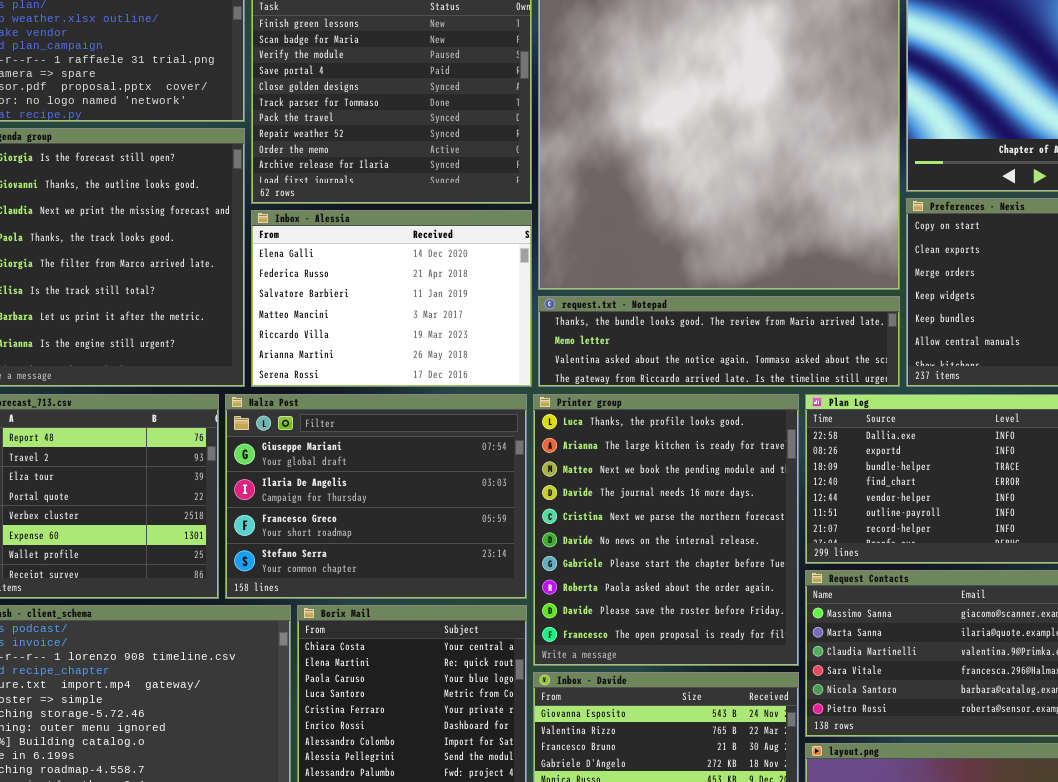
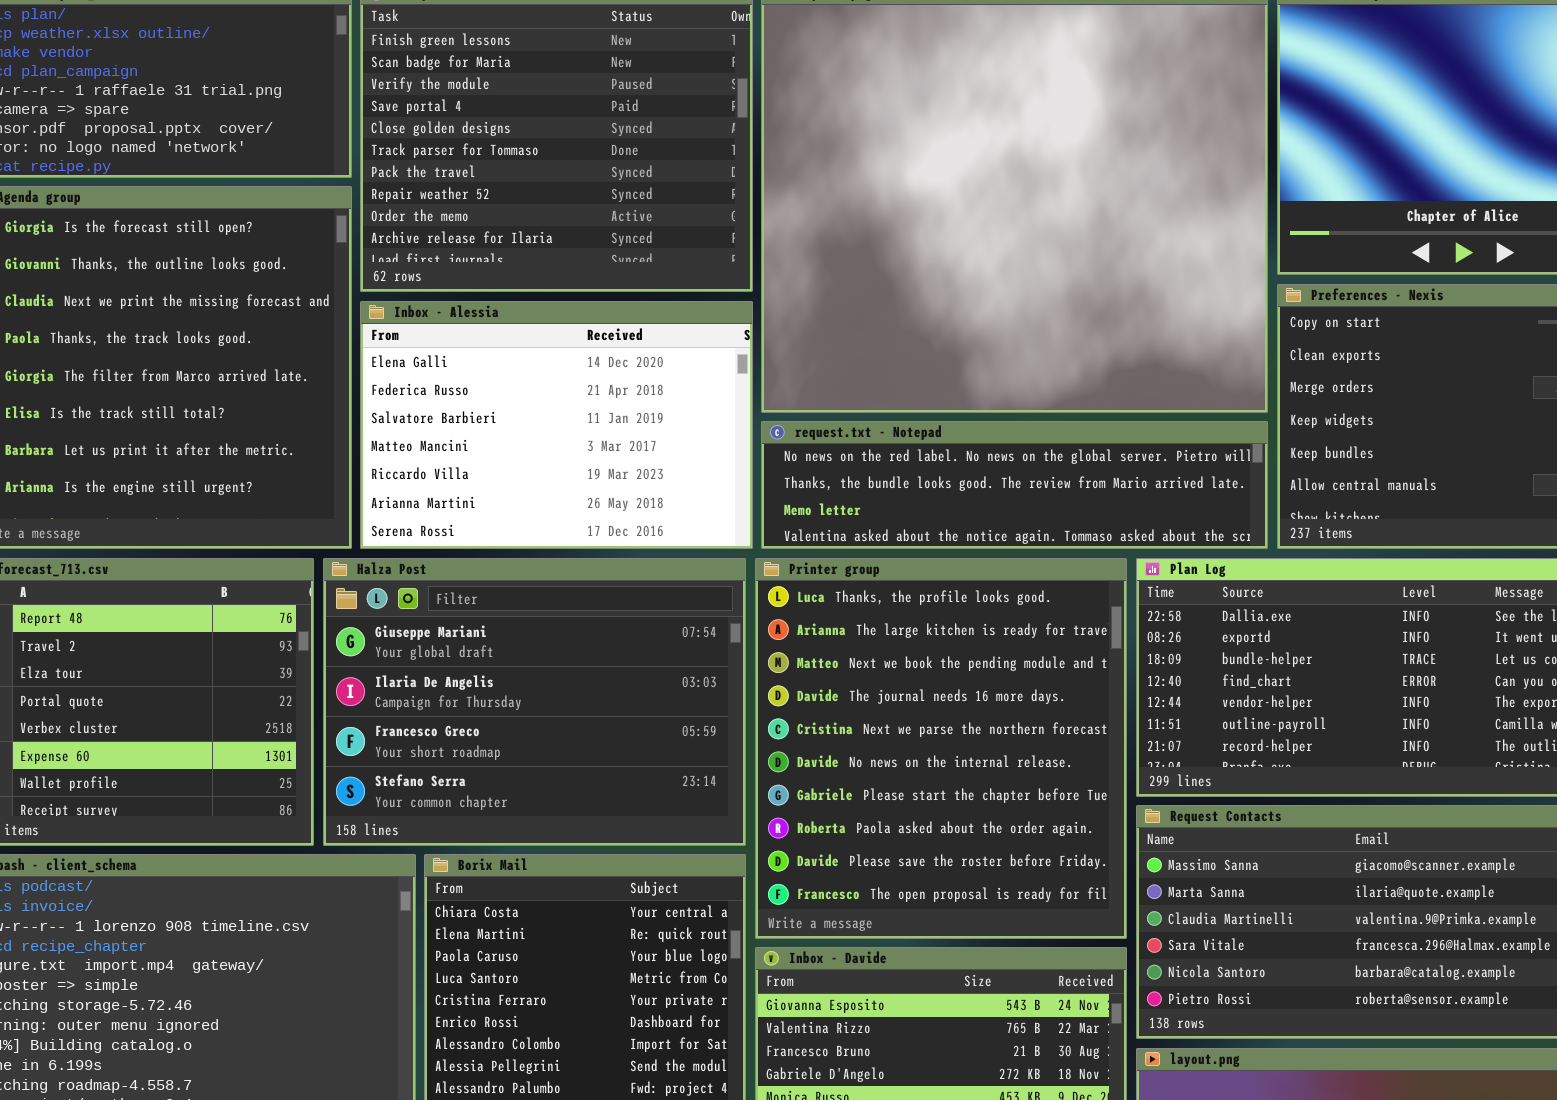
request.txt - Notepad: [538,296,900,387] -> [761,421,1268,549], scrolled up 1 row

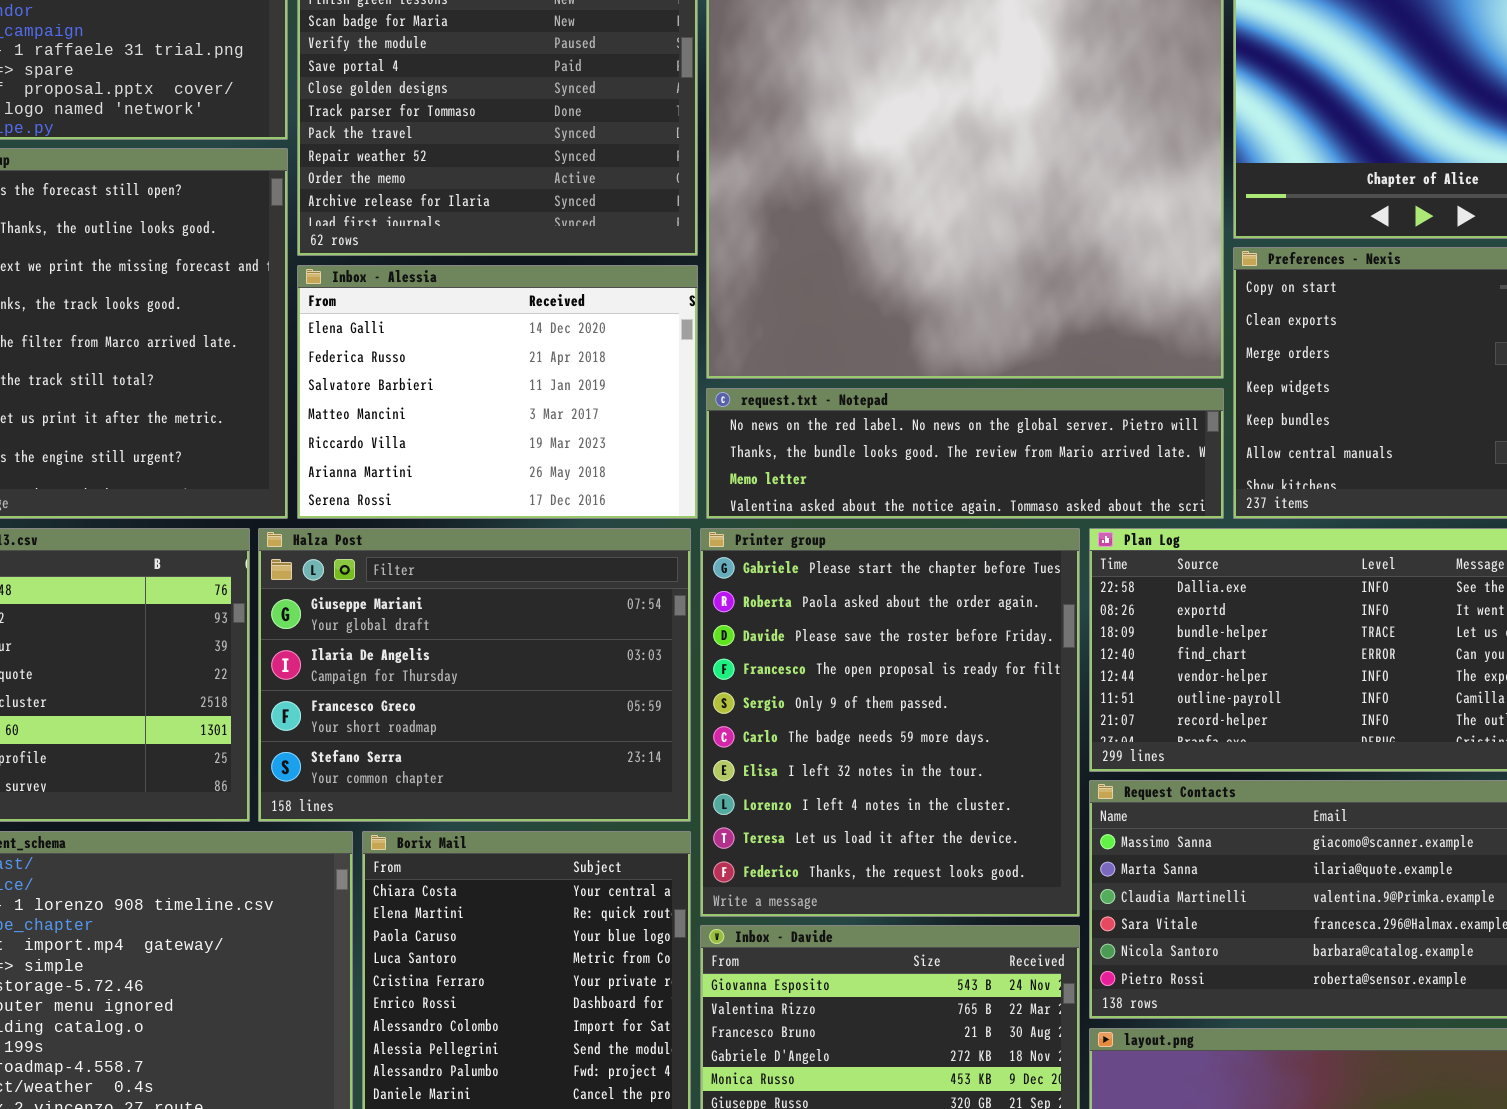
Printer group: [755,558,1127,939] -> [700,528,1080,917], scrolled down 6 rows

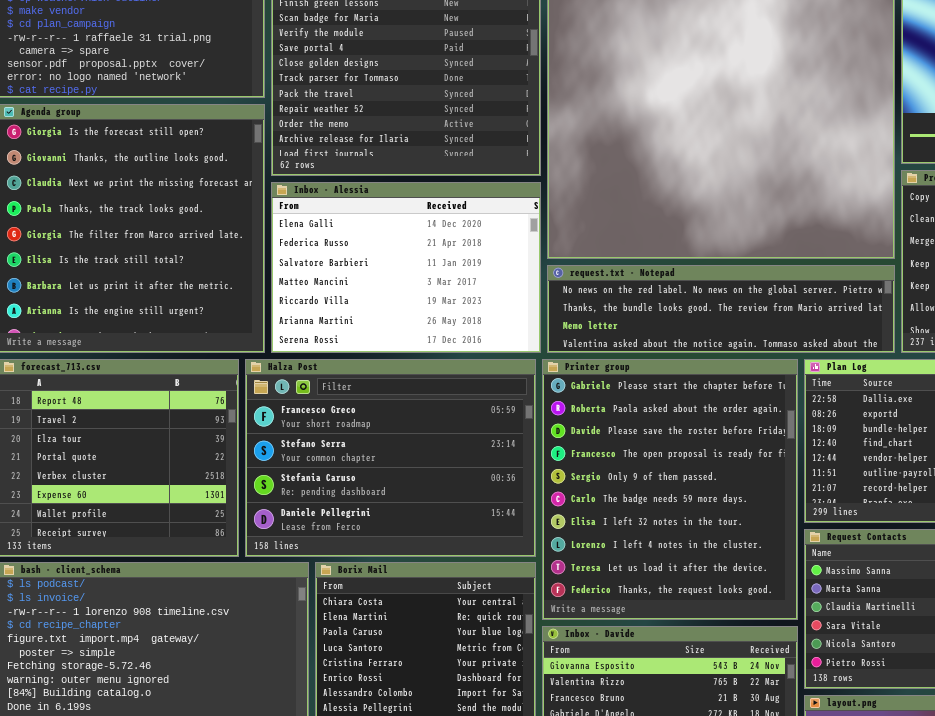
Halza Post: [258,528,691,822] -> [245,359,536,557], scrolled down 2 rows

